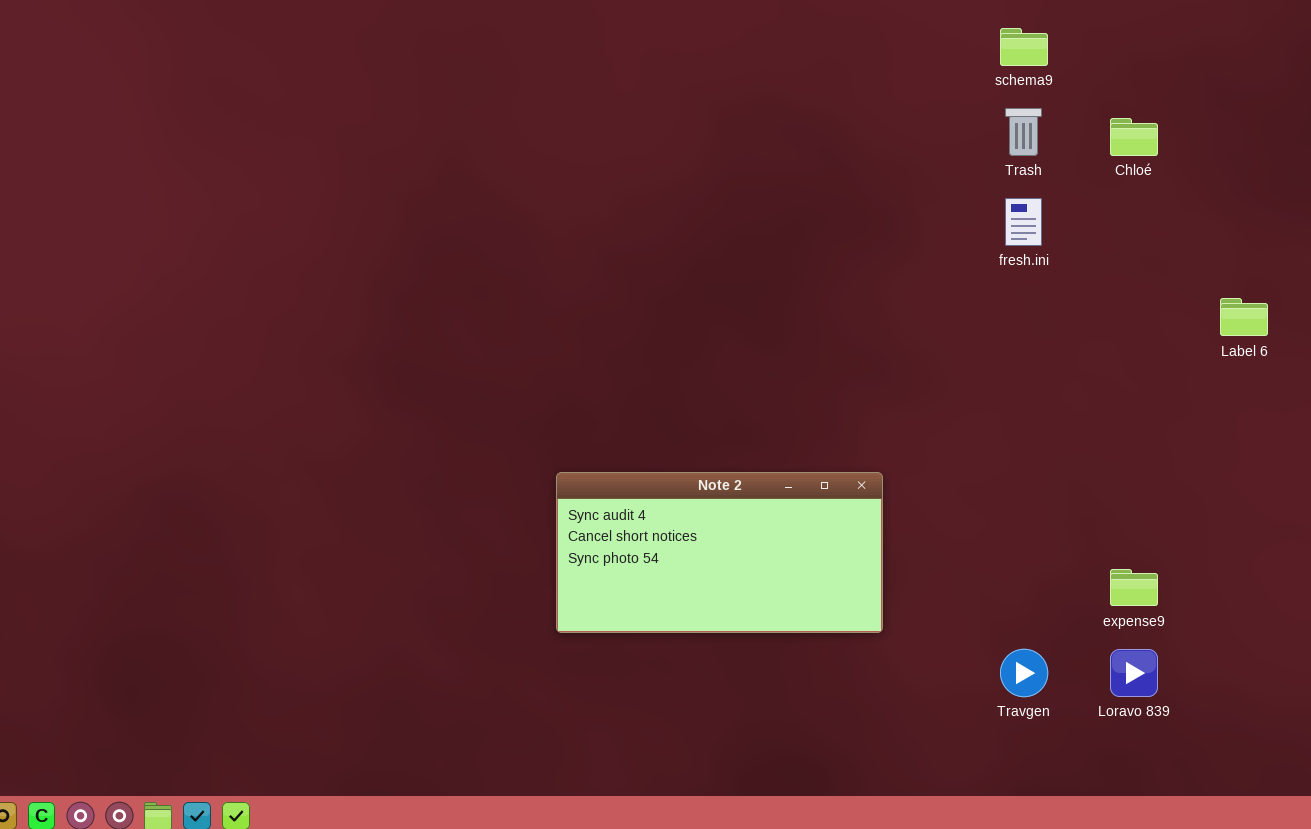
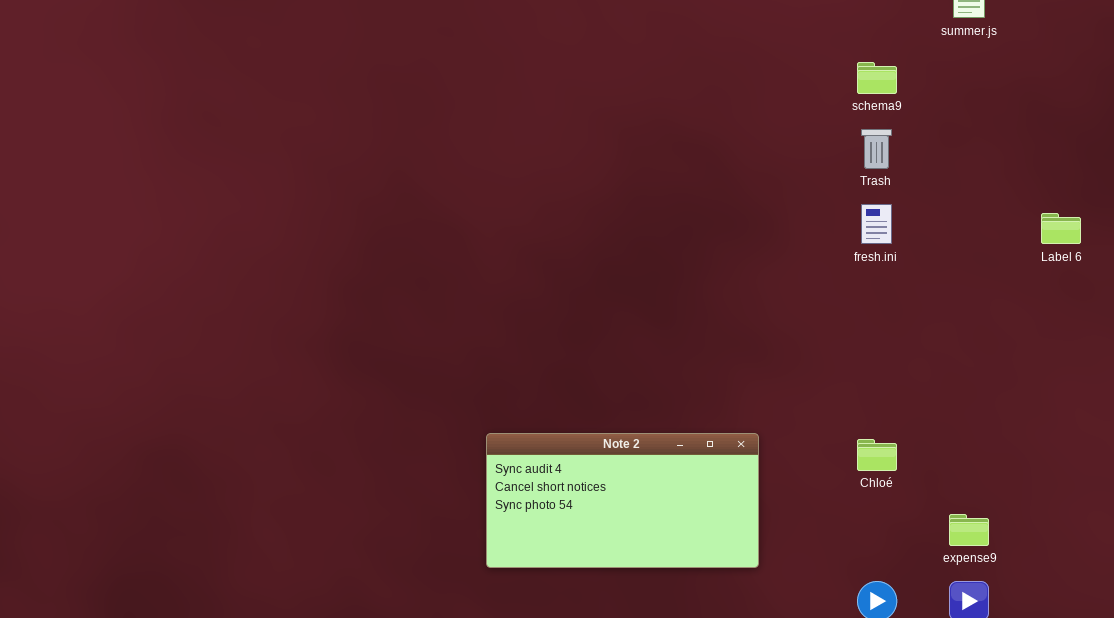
Chloé: [1110,118,1158,156] -> [857,439,897,471], moved
Label 6: [1220,298,1268,336] -> [1041,213,1081,244], moved

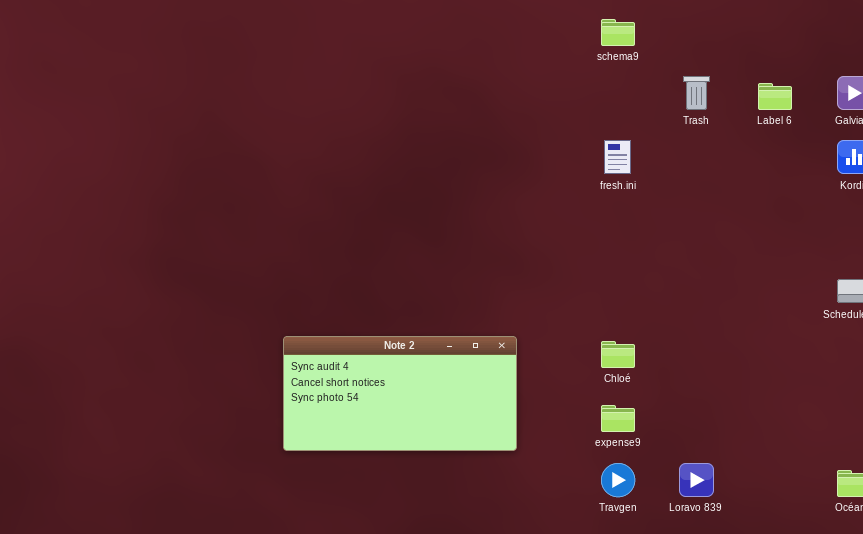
Trash: [861,129,892,169] -> [683,76,710,110], moved
Label 6: [1041,213,1081,244] -> [758,83,792,110], moved
expense9: [949,514,989,546] -> [601,405,635,432], moved

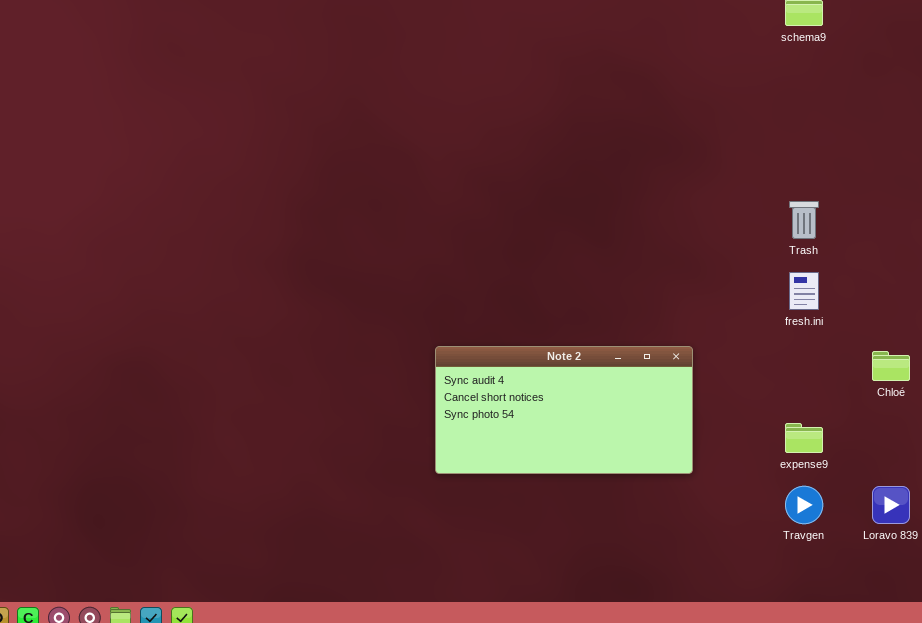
Trash: [683,76,710,110] -> [789,201,819,239], moved
fresh.ini: [604,140,631,174] -> [789,272,819,310], moved
Chloé: [601,341,635,368] -> [872,351,910,381], moved

